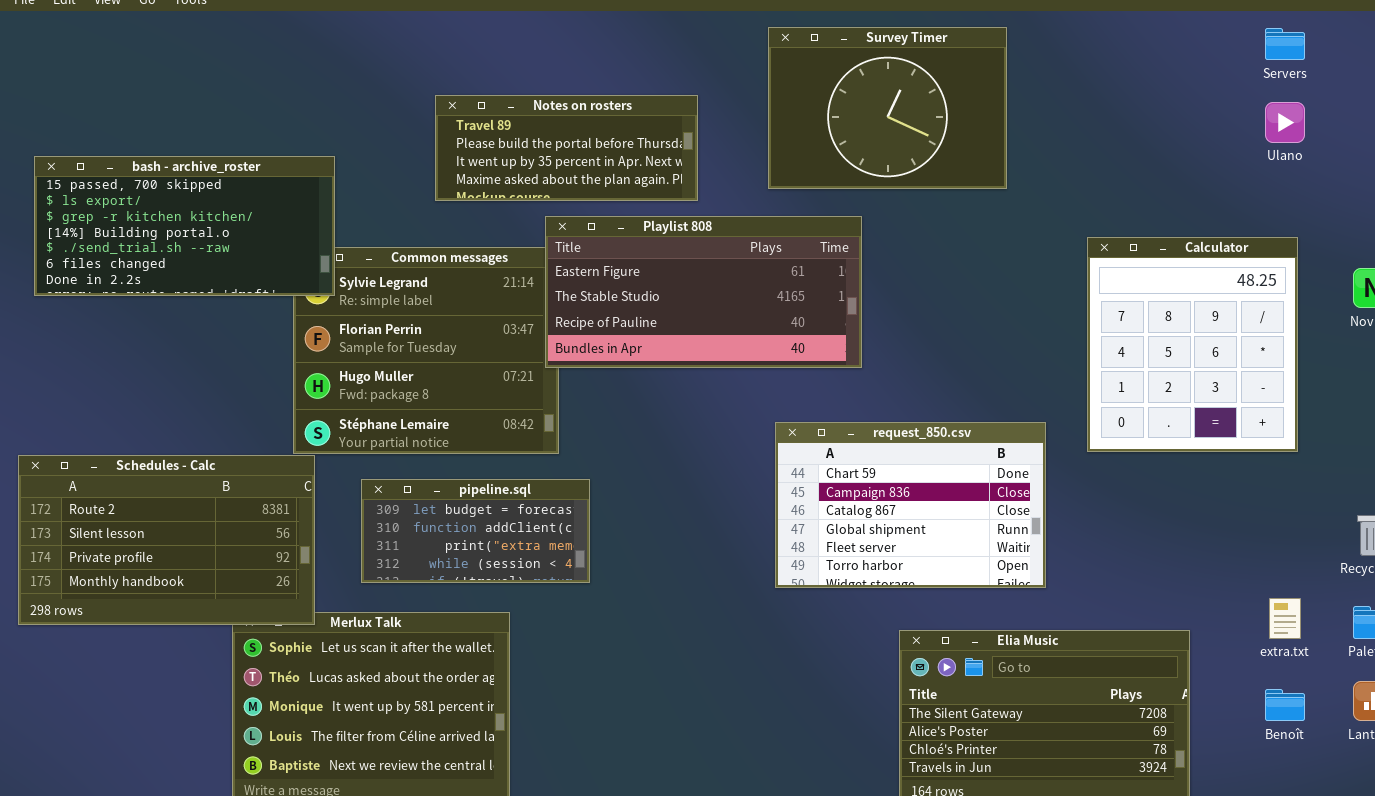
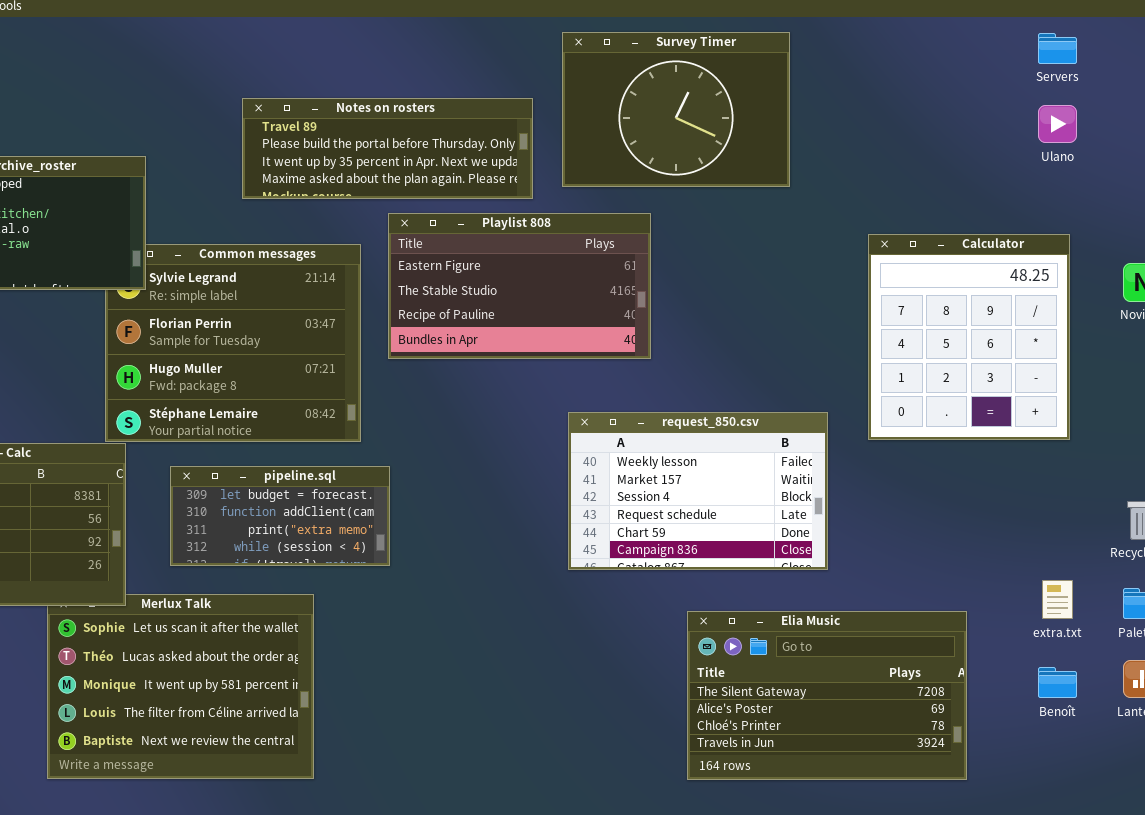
Notes on rosters: [435,95,698,201] -> [242,98,533,199], resized
Playlist 808: [545,216,862,368] -> [388,213,651,359], resized
request_850.csv: [775,422,1046,588] -> [568,412,828,570], scrolled up 4 rows

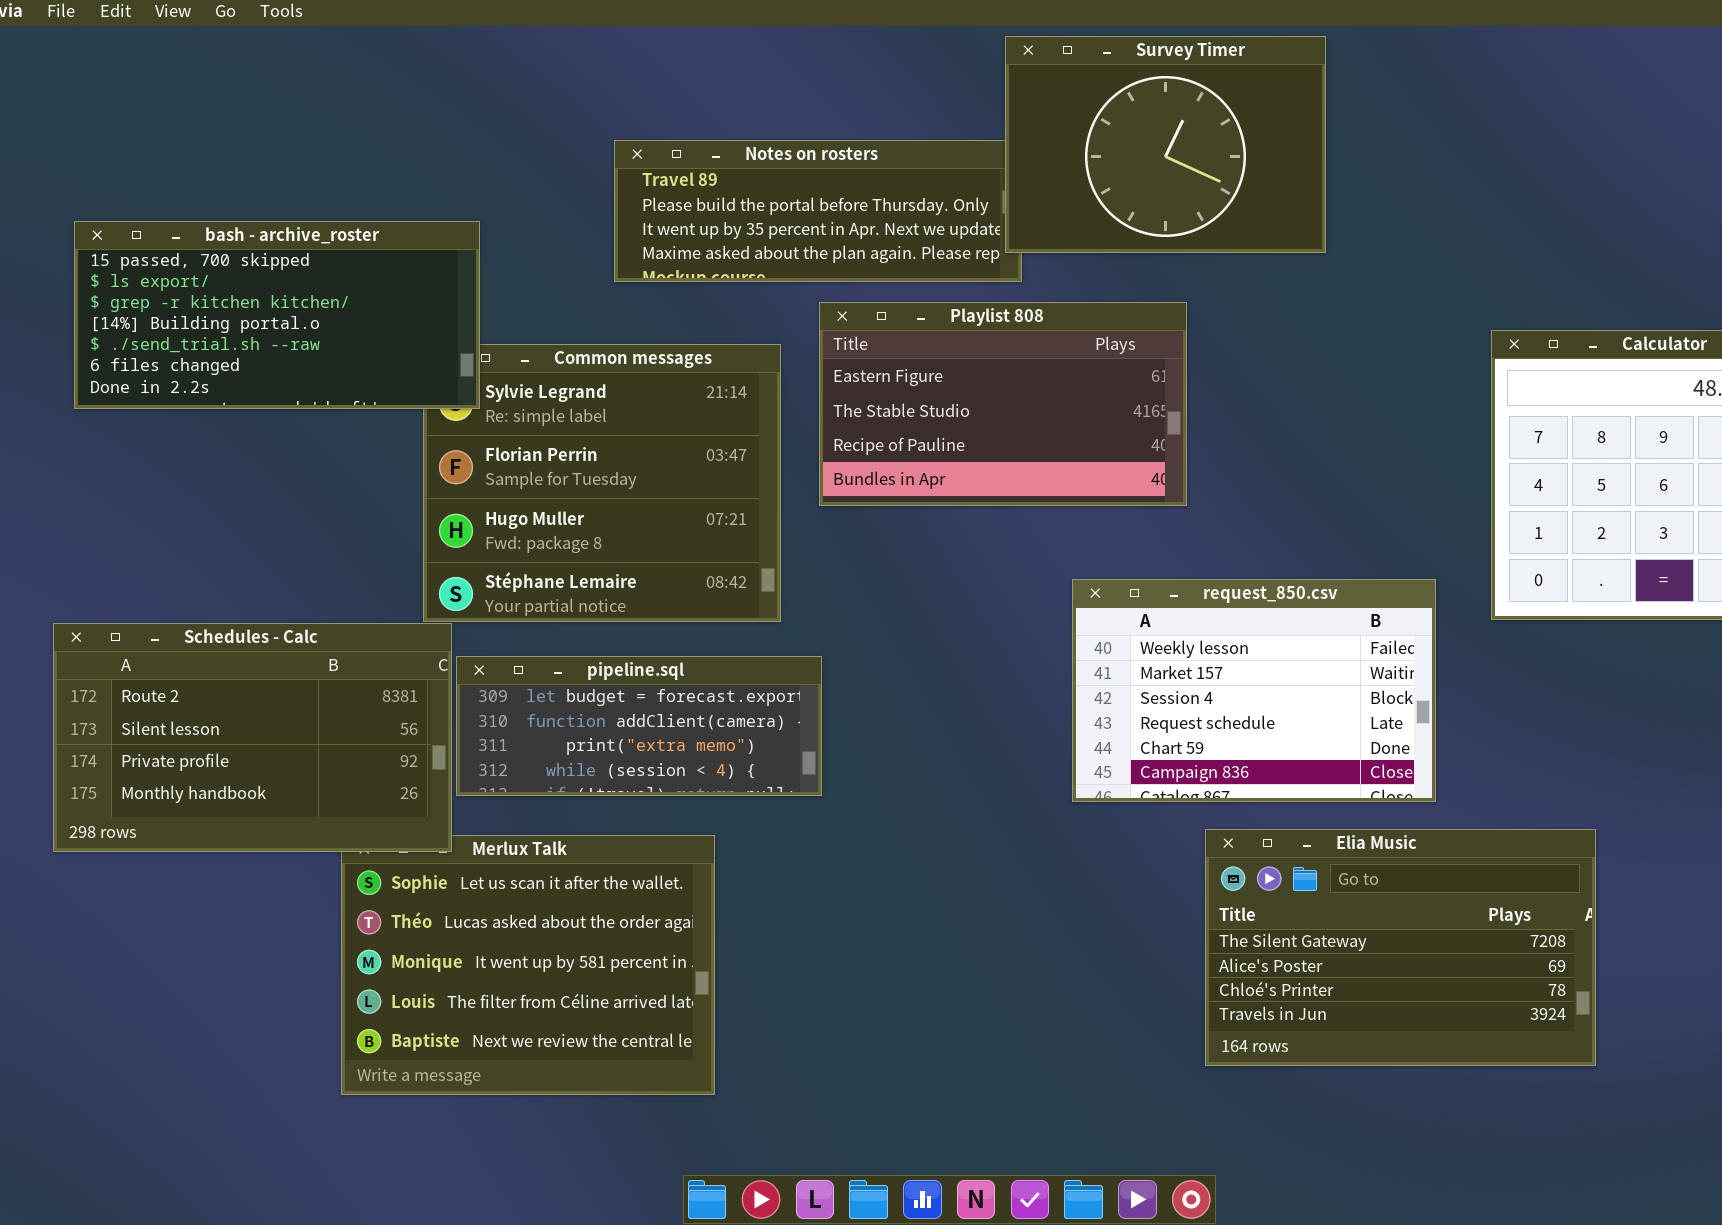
Survey Timer: [562,32,790,187] -> [1005,36,1326,253], moved
pipeline.sql: [170,466,390,566] -> [456,656,822,796], resized
Elia Music: [687,611,967,780] -> [1205,829,1596,1066], moved

